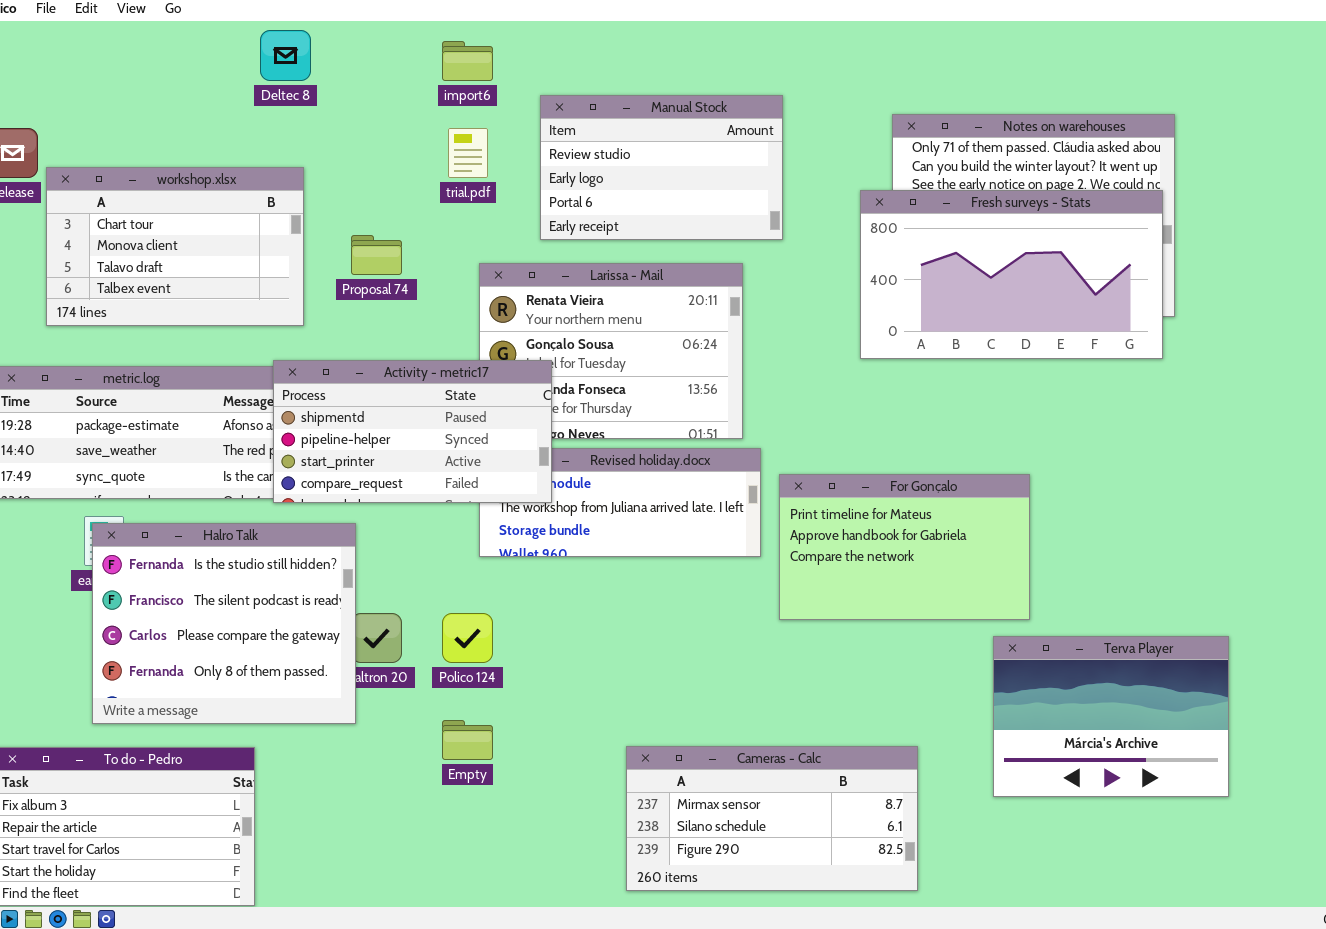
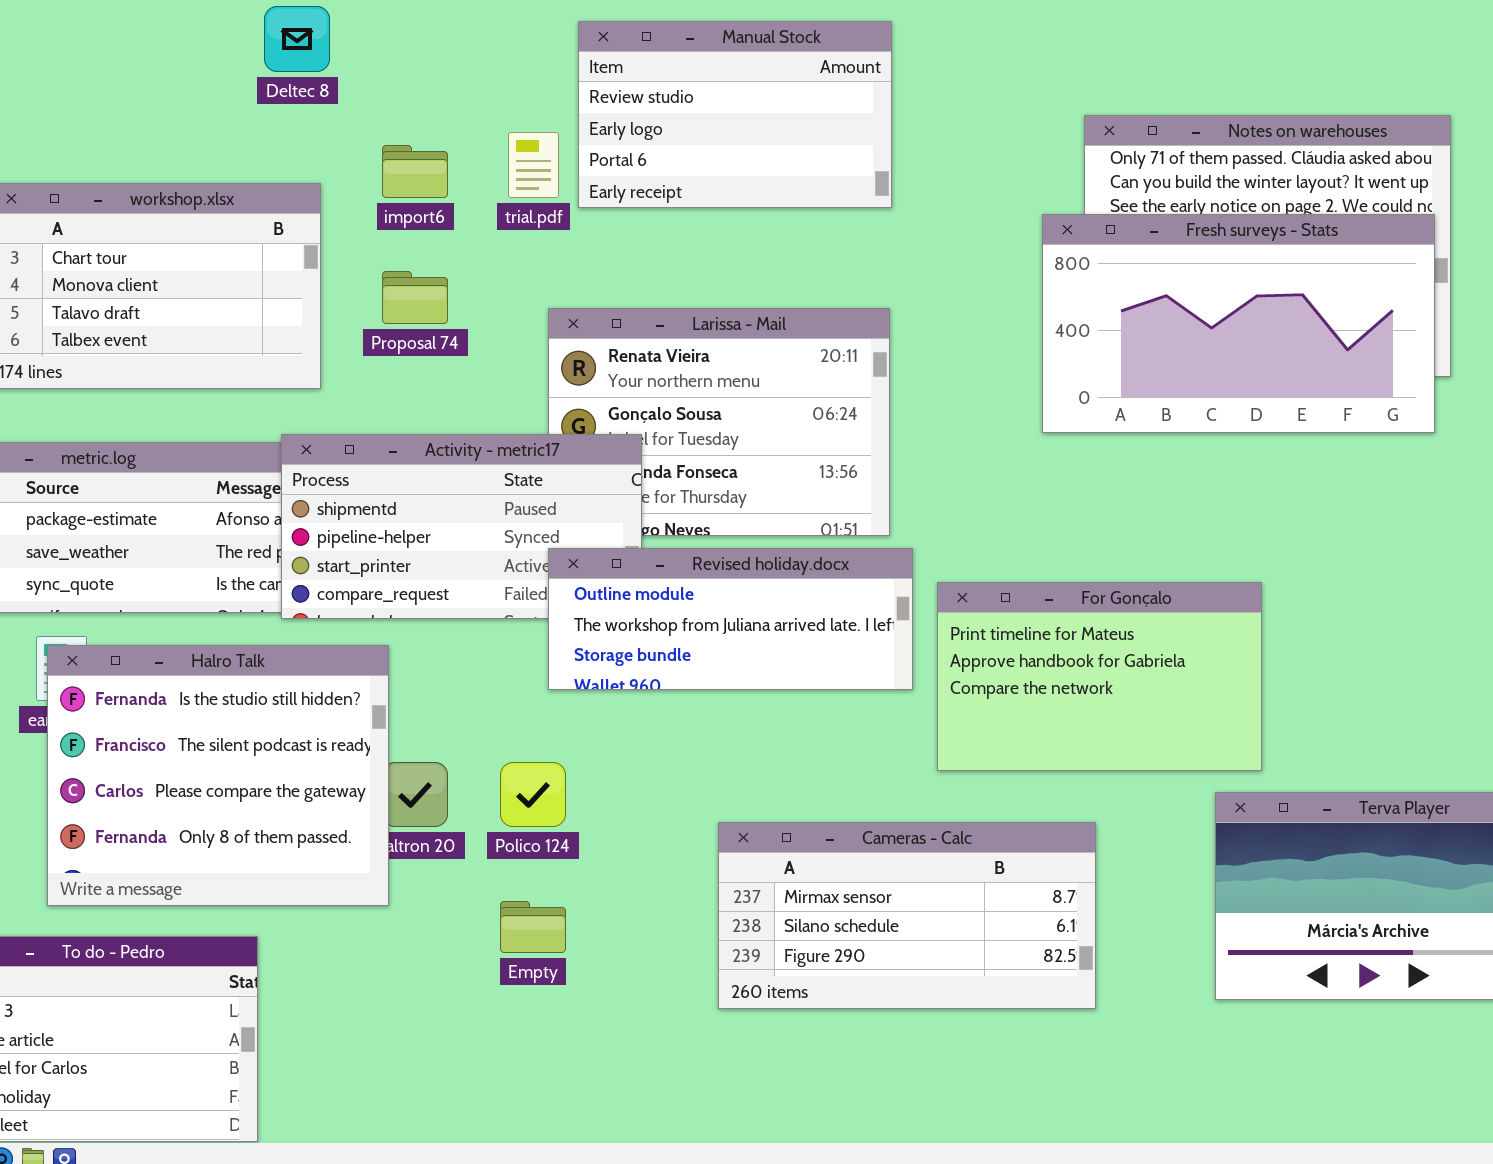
import6: [442,41,493,81] -> [382,145,448,198], moved
Manual Stock: [540,95,783,240] -> [578,21,892,208], moved
Revised holiday.docx: [479,448,761,557] -> [548,548,913,690], raised
Cameras - Calc: [626,746,918,891] -> [718,822,1096,1009], moved

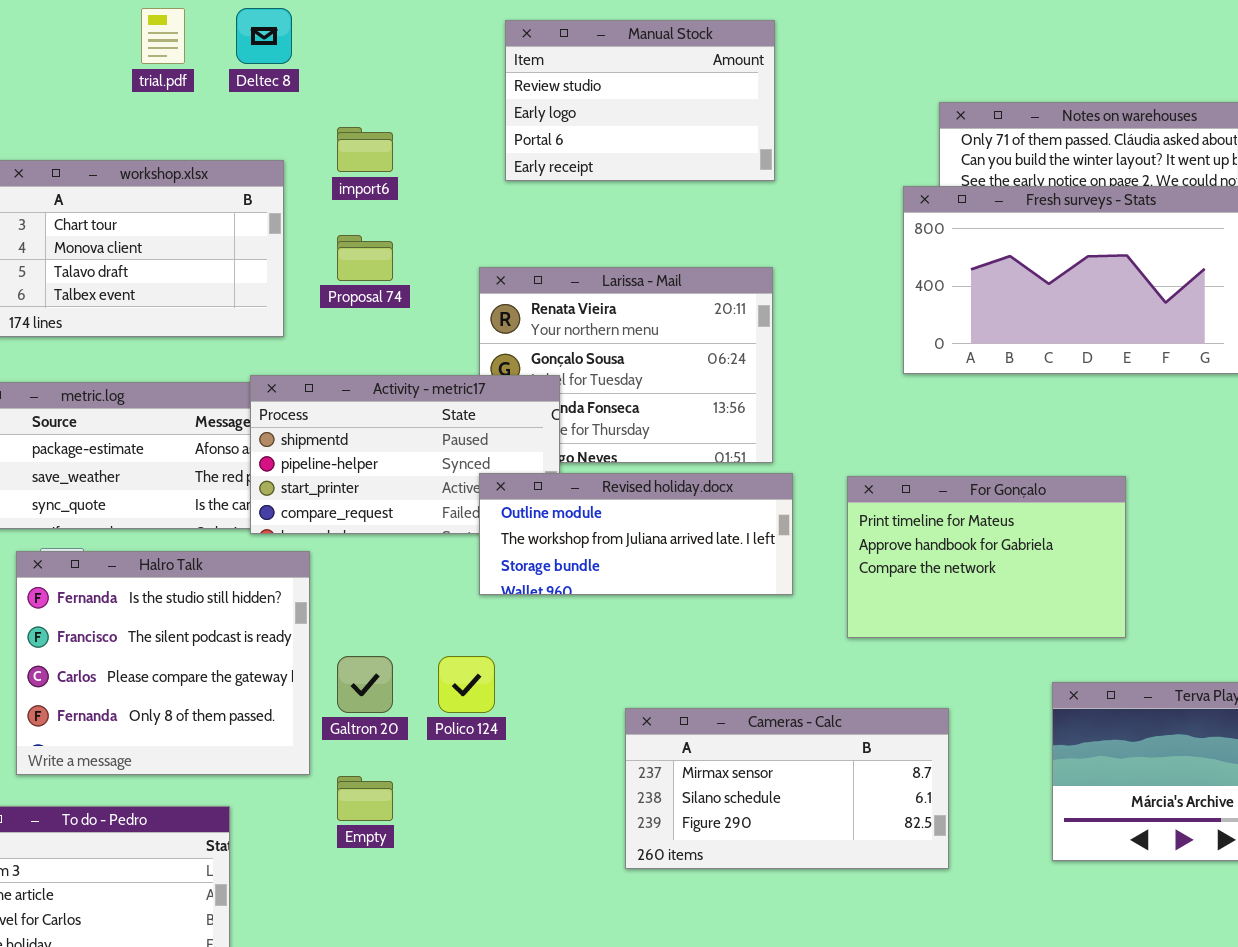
trial.pdf: [508,132,559,198] -> [141,8,185,64], moved
For Gonçalo: [937,582,1262,771] -> [847,476,1126,638], moved
Halro Talk: [47,645,389,906] -> [16,551,310,775], moved
Empty: [500,901,566,953] -> [337,776,393,821], moved

